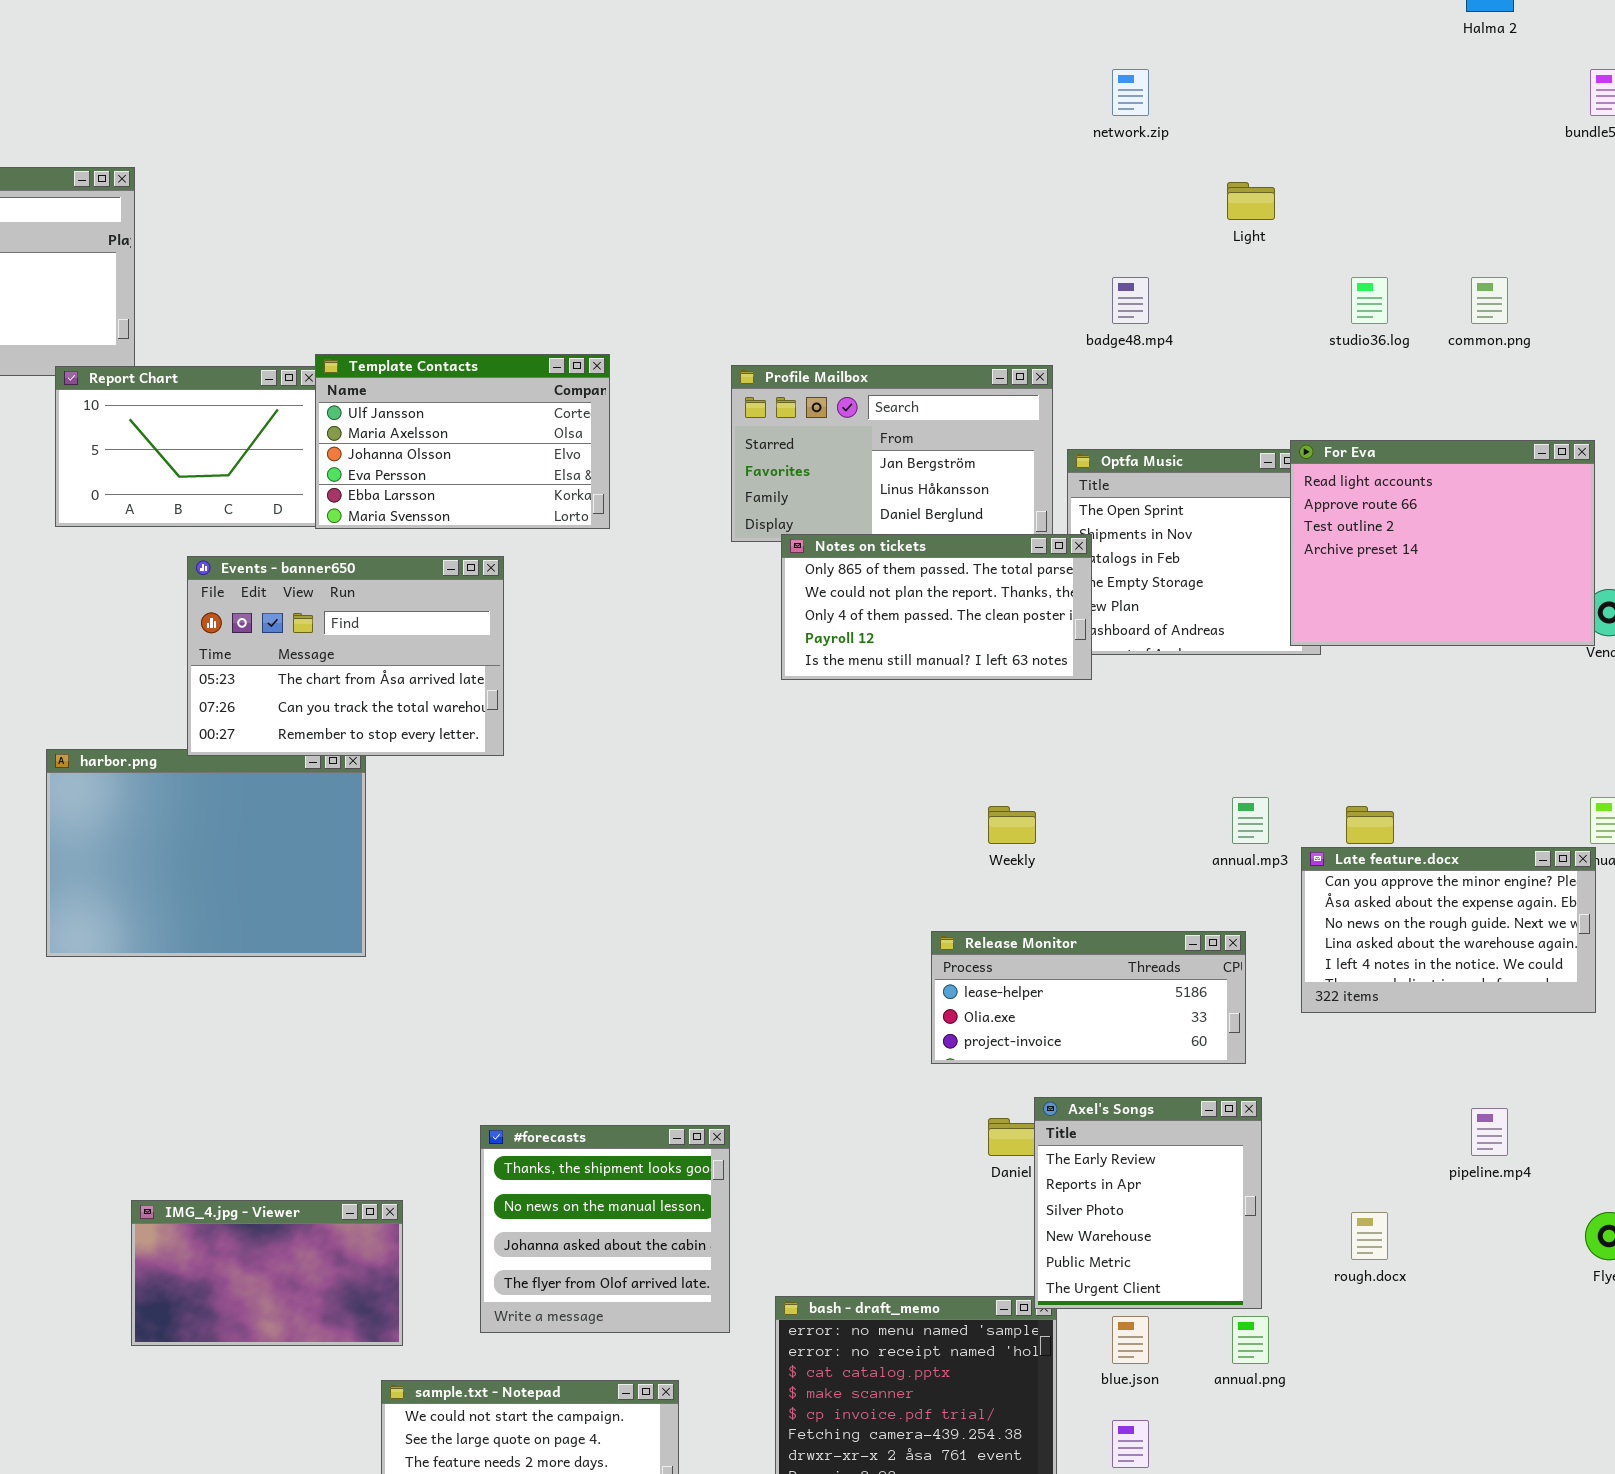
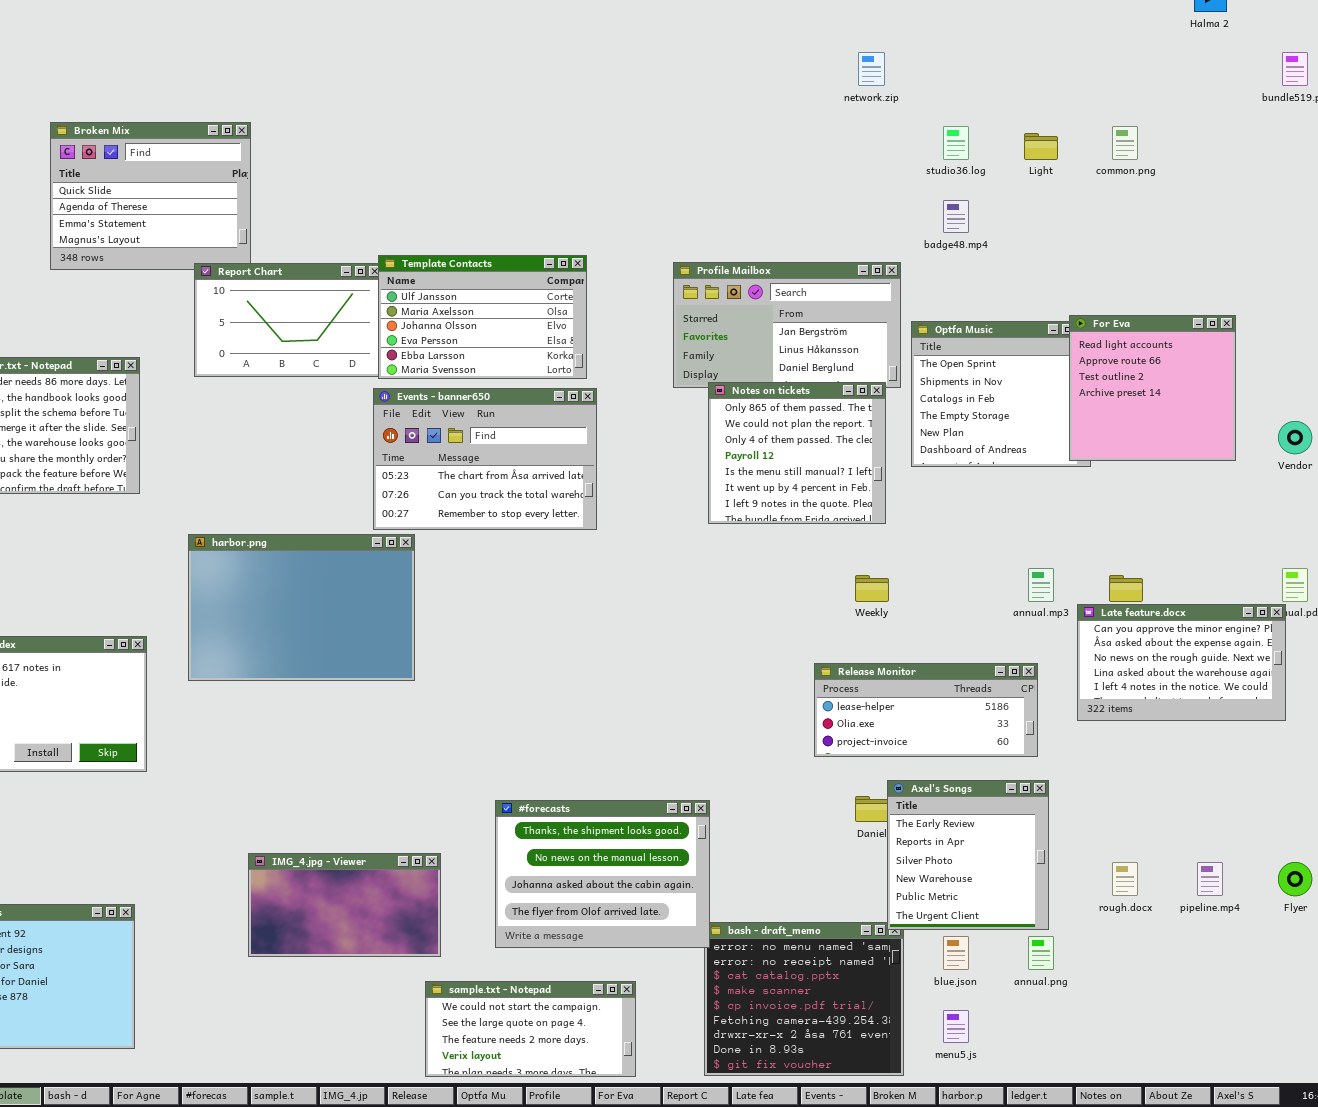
network.zip: [1112,69,1149,116] -> [858,52,885,86], moved
studio36.log: [1351,277,1388,324] -> [943,126,969,160], moved
common.png: [1471,277,1508,324] -> [1112,126,1138,160], moved
For Eva: [1290,440,1595,646] -> [1069,315,1236,461], resized
Notes on tickets: [781,534,1092,680] -> [708,382,886,524], resized
Events - banner650: [187,556,504,756] -> [373,388,597,530], moved
pipeline.mp4: [1471,1108,1508,1156] -> [1197,862,1223,896], moved
#forecasts: [480,1125,730,1333] -> [495,800,710,948], resized

